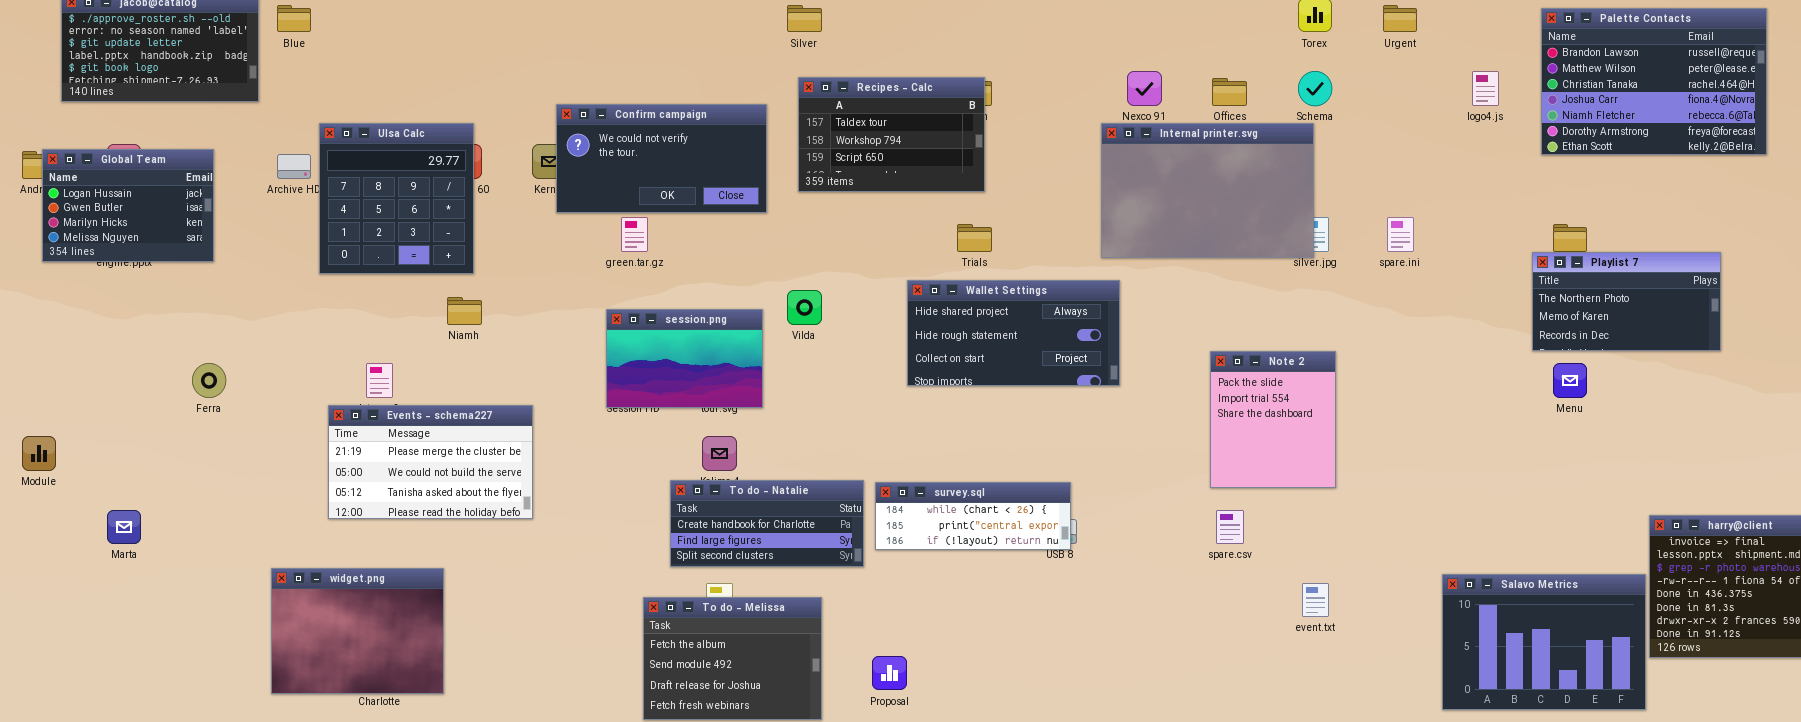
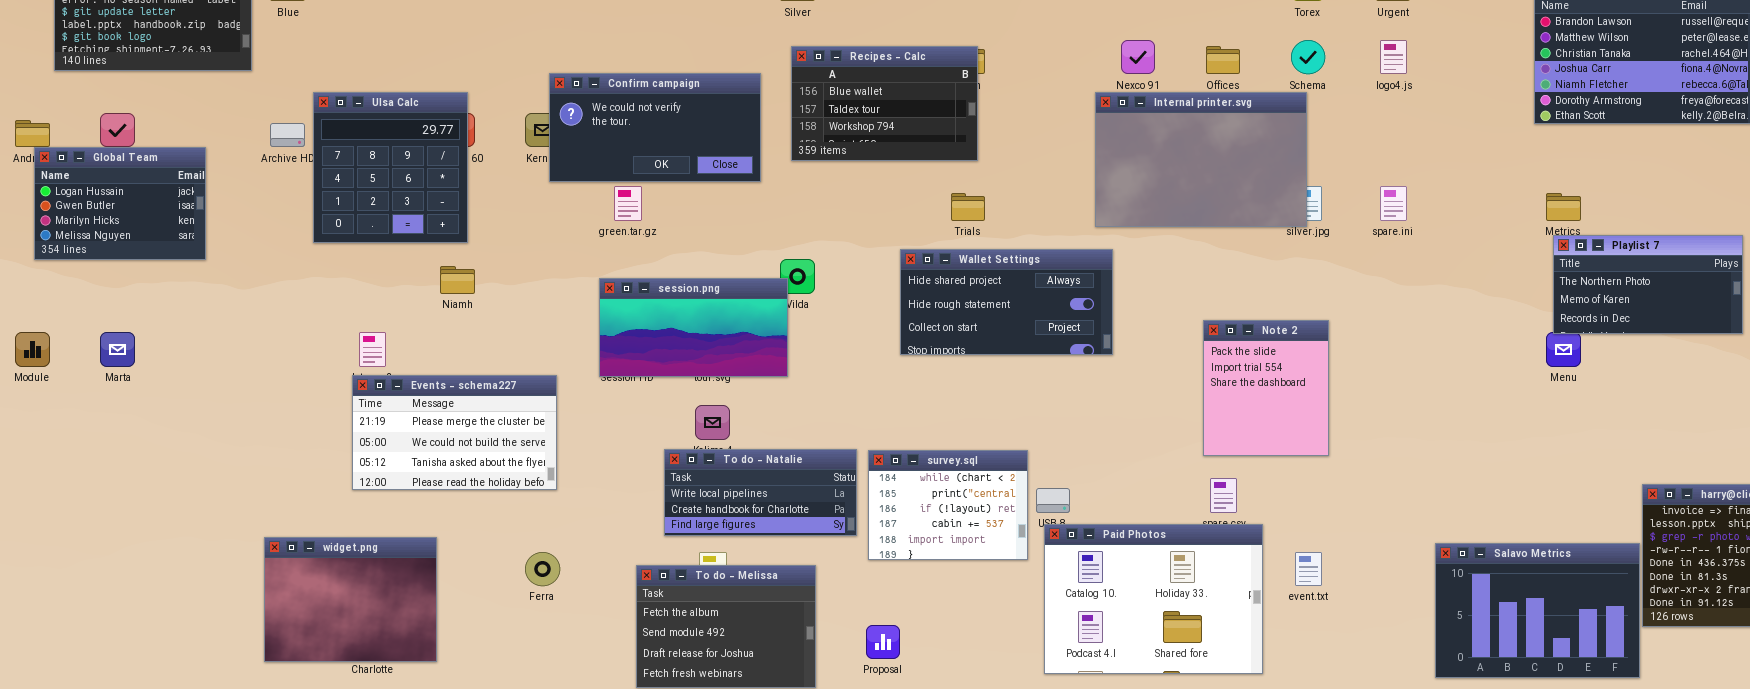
logo4.js: [1472,71,1499,106] -> [1380,40,1407,74], moved
Recipes - Calc: [798,77,985,192] -> [791,46,978,161], scrolled up 1 row
Global Team: [42,149,214,262] -> [34,147,206,260], moved
Playlist 7: [1532,252,1721,351] -> [1553,235,1743,334], moved
session.png: [606,309,763,408] -> [599,278,788,377], resized
Ferra: [192,363,226,398] -> [525,552,560,586], moved
Events - schema227: [328,405,533,519] -> [352,375,557,490], moved
Module: [22,436,56,471] -> [15,332,50,367], moved
To do - Natalie: [670,480,864,567] -> [664,449,857,536], scrolled up 1 row
survey.sql: [875,482,1071,550] -> [868,450,1028,560], resized
Marta: [107,510,141,544] -> [100,332,135,367], moved
Paid Photos: none -> [1044,524,1263,674], opened

